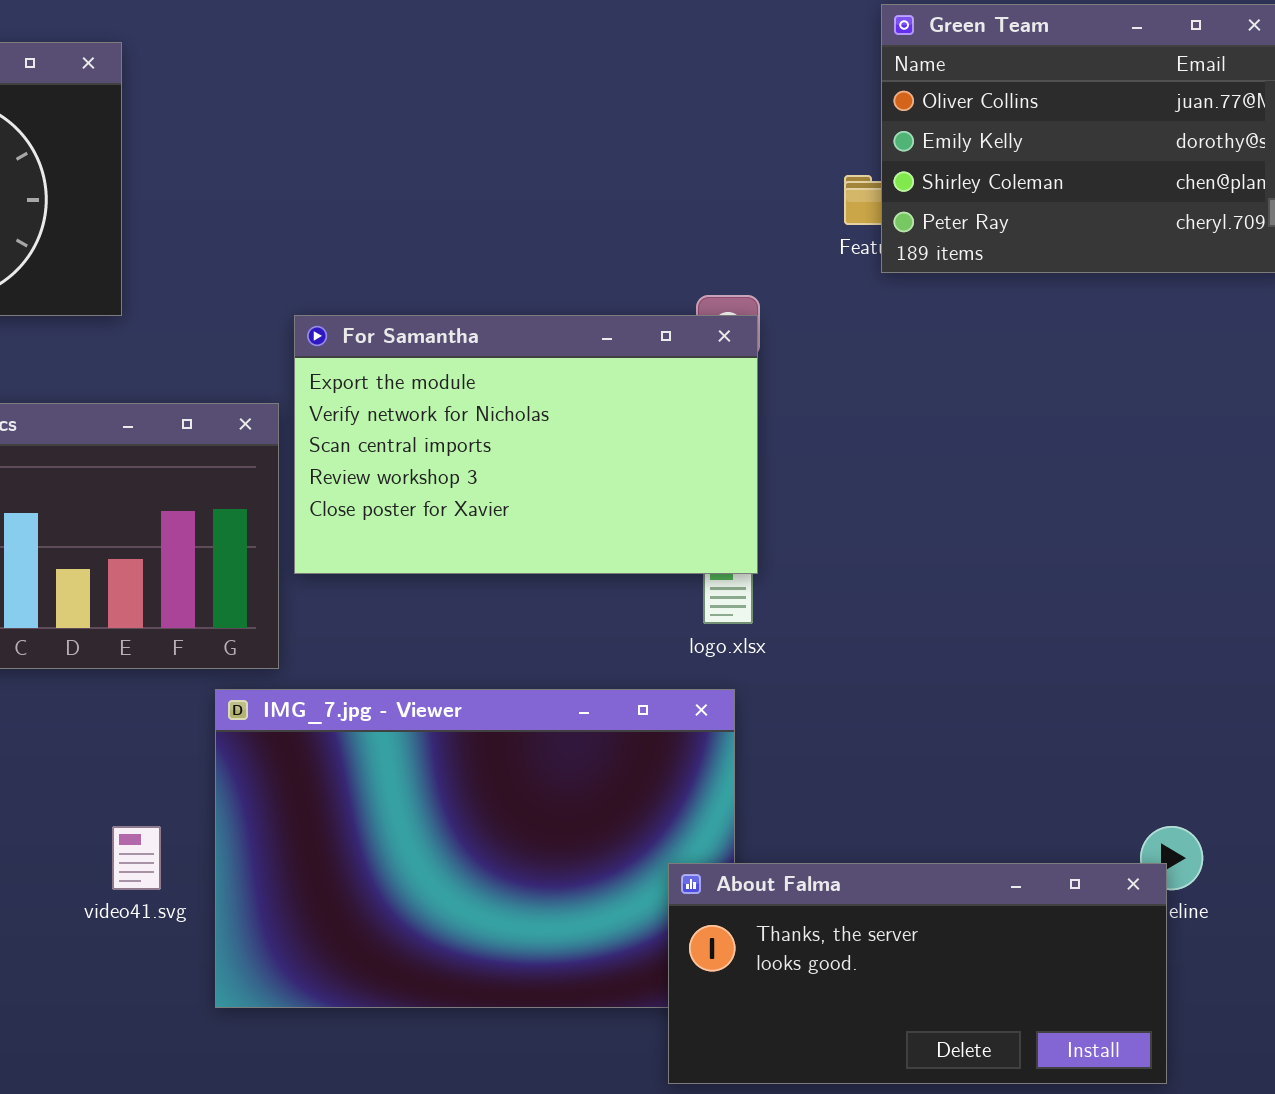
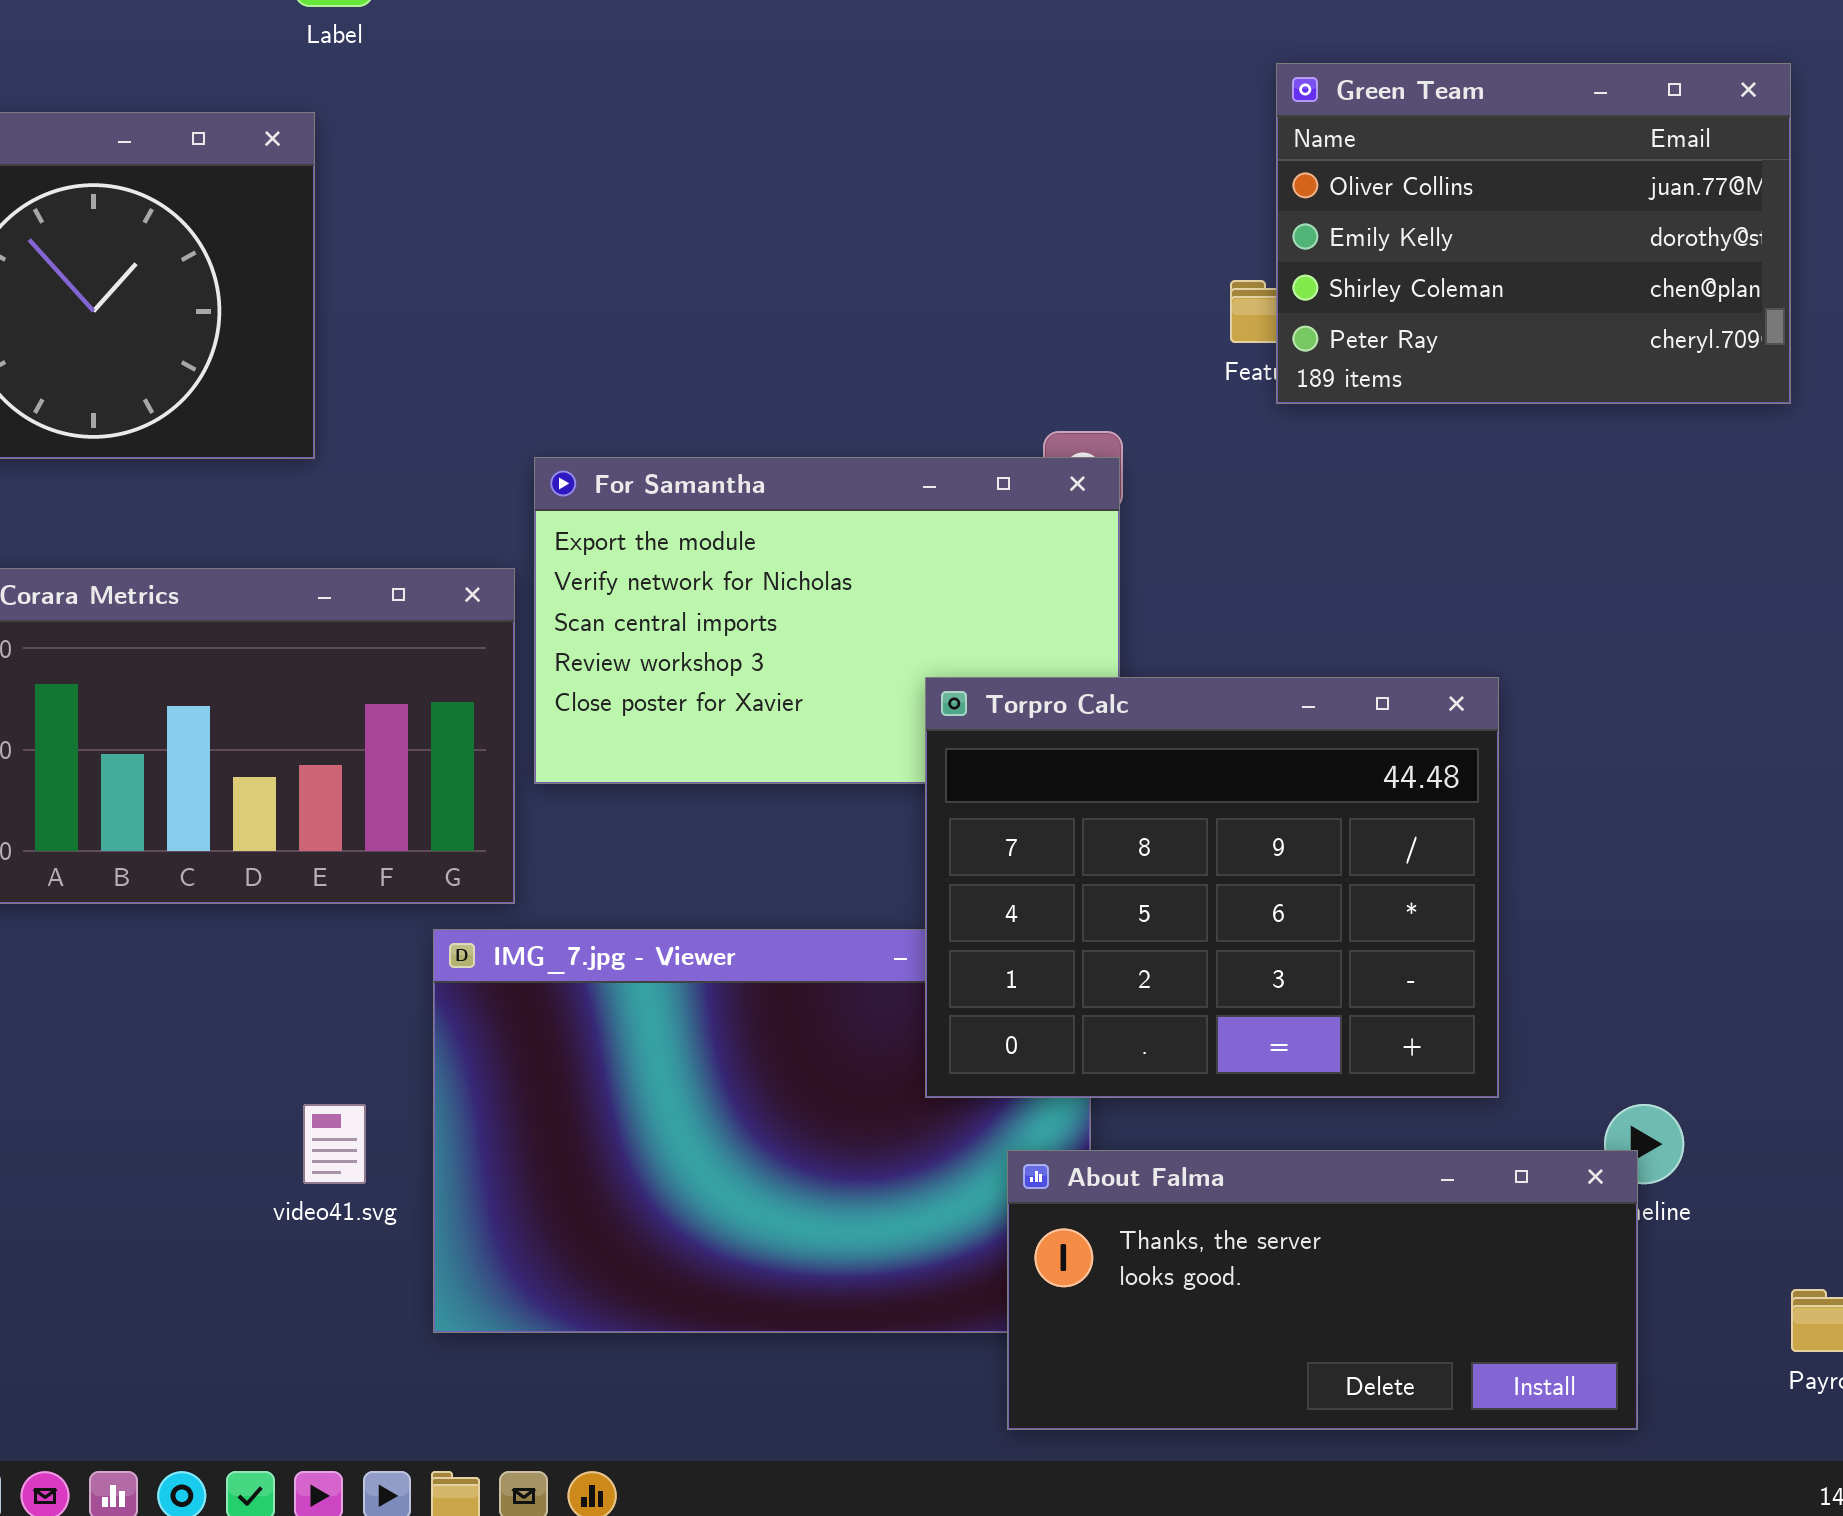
Torpro Calc: none -> [925,677,1499,1098], opened

